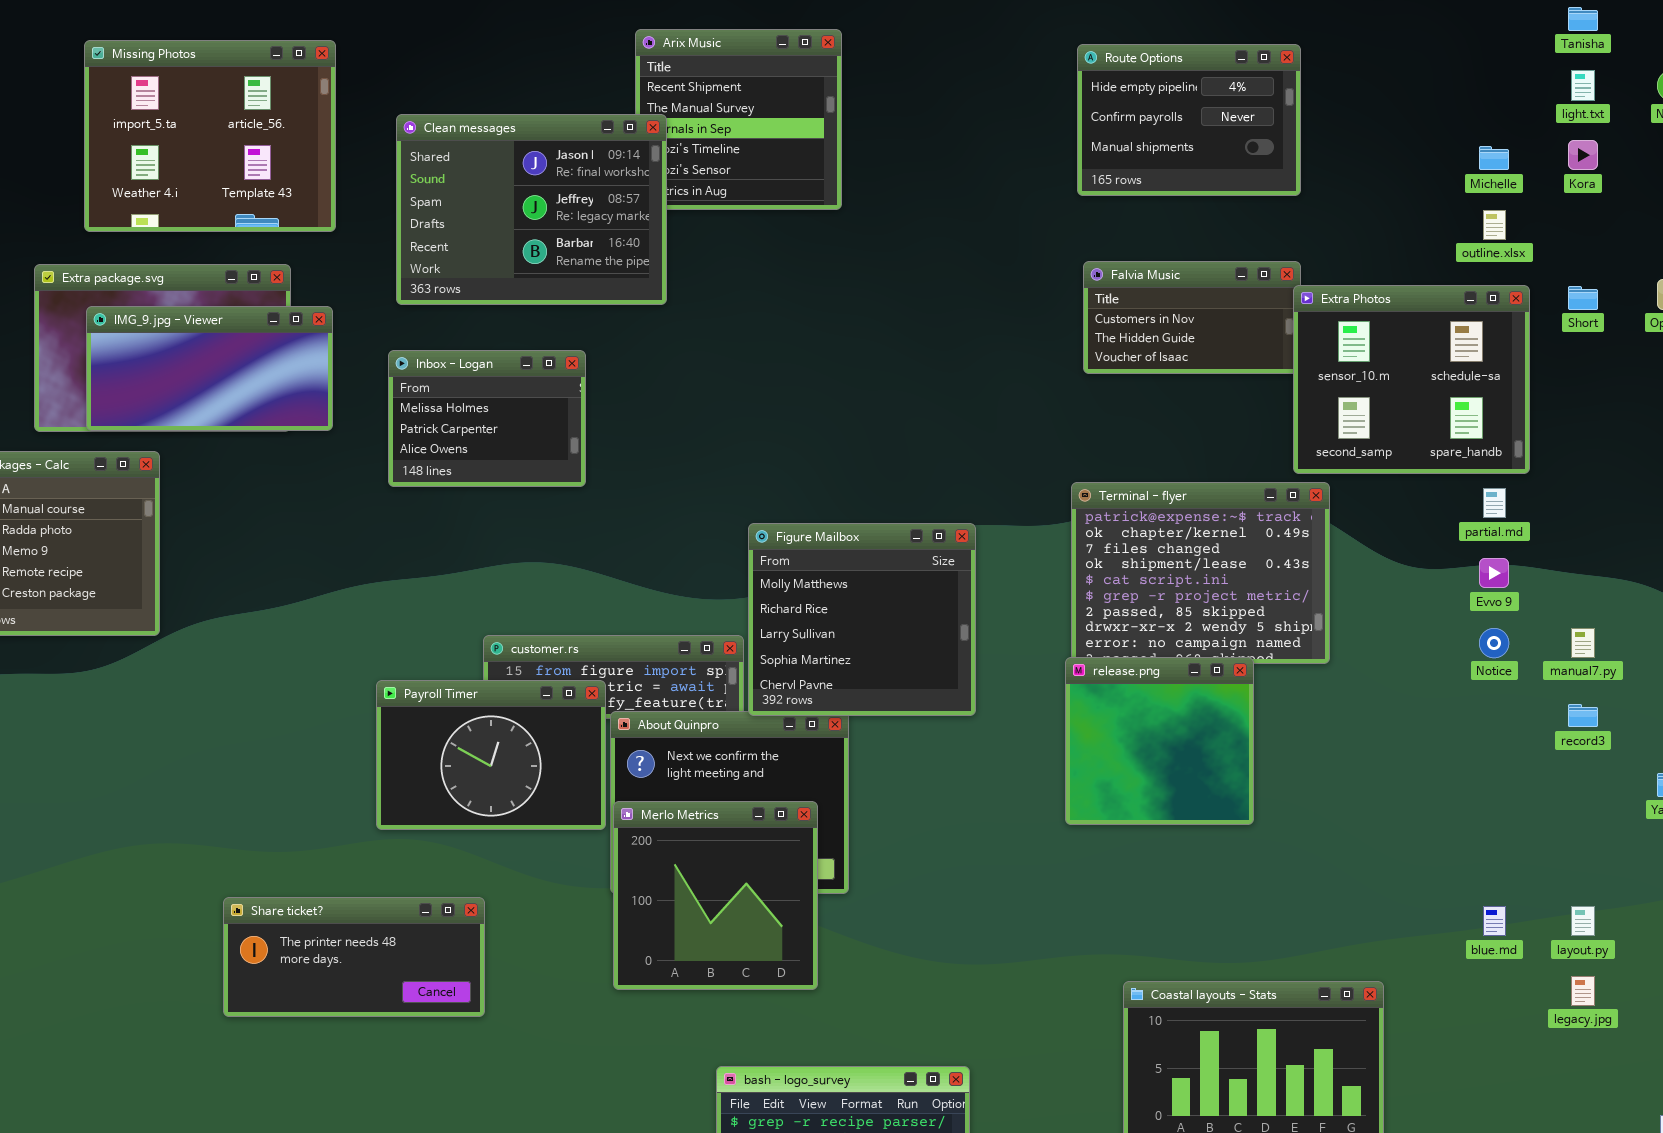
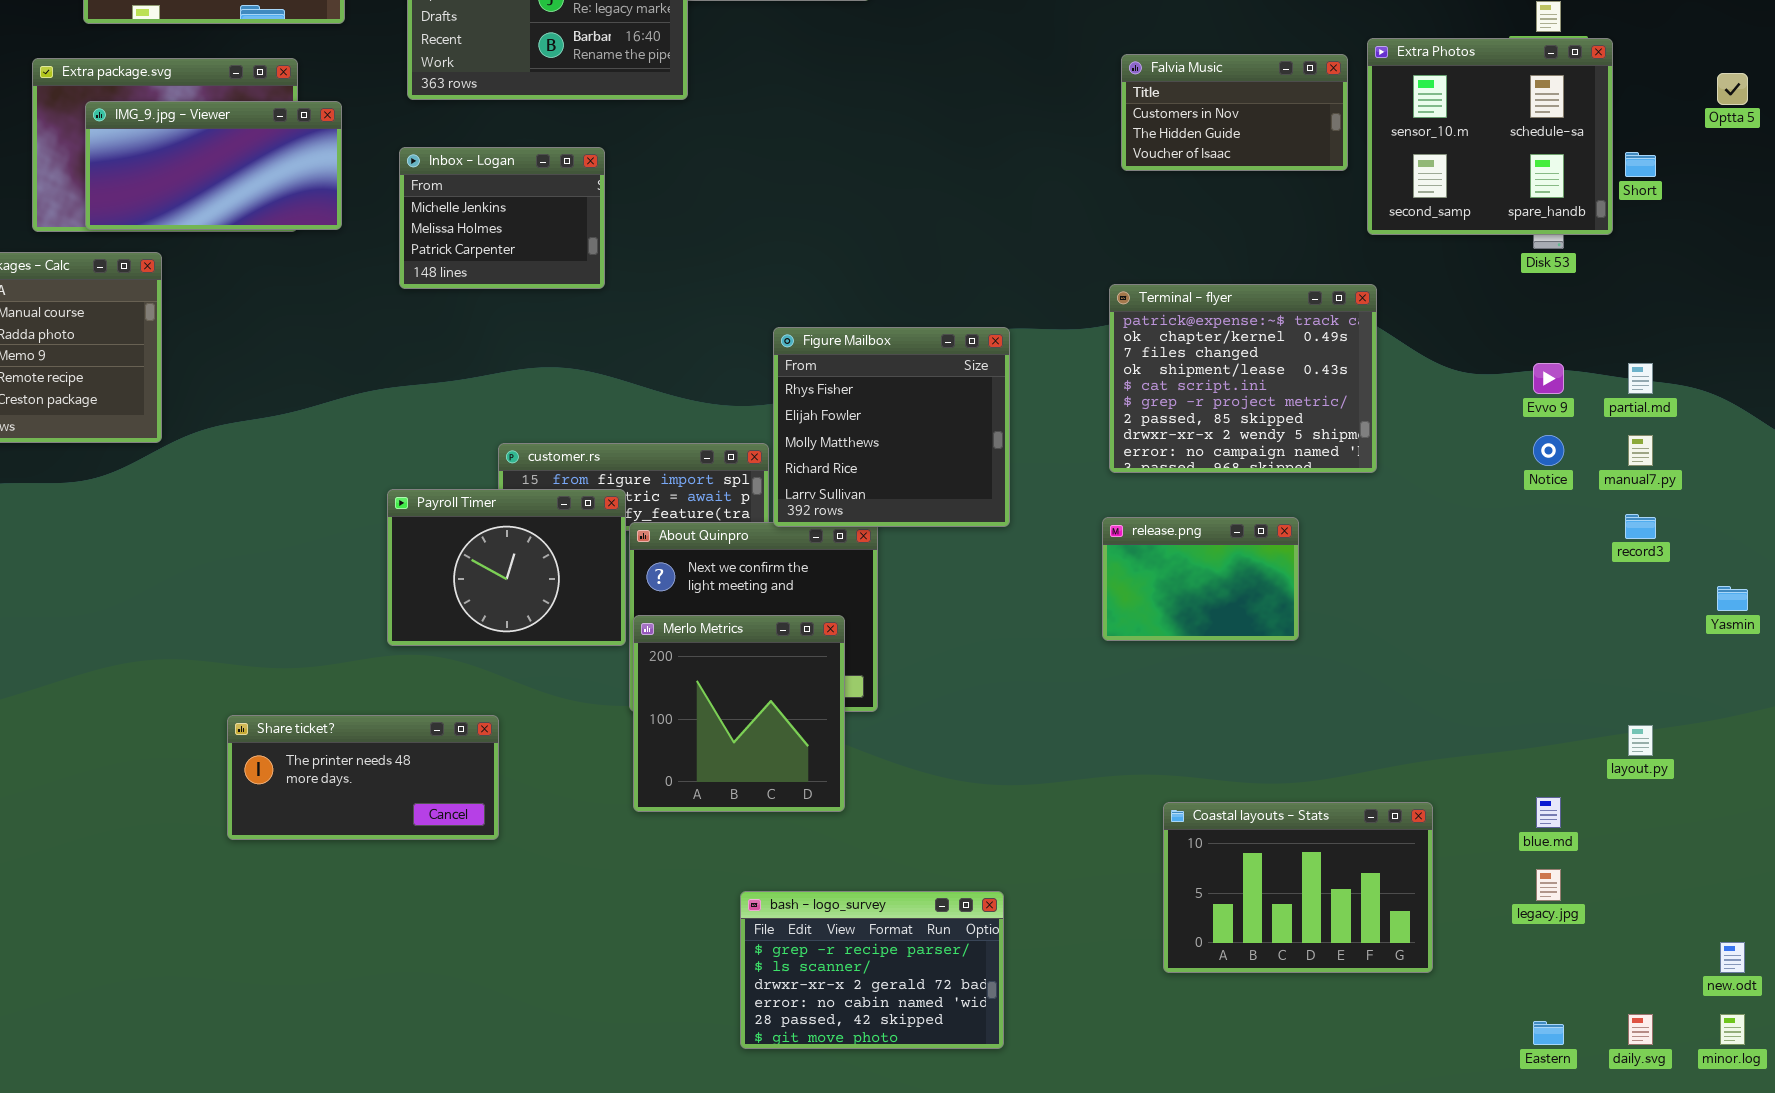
Extra Photos: [1293,285,1530,474] -> [1367,38,1613,235], moved
Short: [1568,286,1598,310] -> [1625,152,1656,177], moved
Inbox - Logan: [388,350,586,487] -> [399,147,605,289], scrolled up 1 row
partial.md: [1483,488,1506,518] -> [1628,363,1653,394], moved
Figure Mailbox: [748,523,976,716] -> [773,327,1010,527], scrolled up 2 rows
release.png: [1065,657,1254,825] -> [1102,517,1299,641], resized
blue.md: [1483,906,1506,936] -> [1536,797,1561,828], moved
legacy.jpg: [1571,976,1595,1006] -> [1536,869,1561,901], moved

